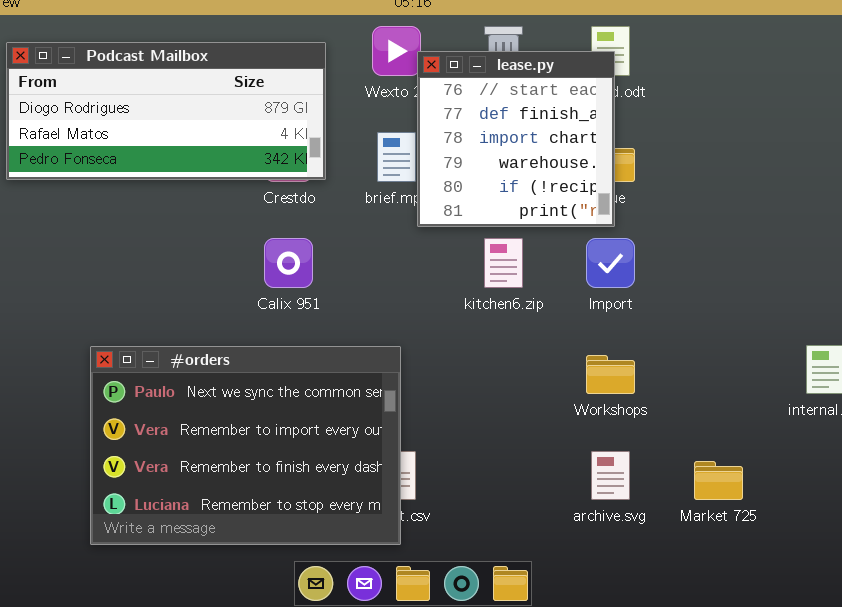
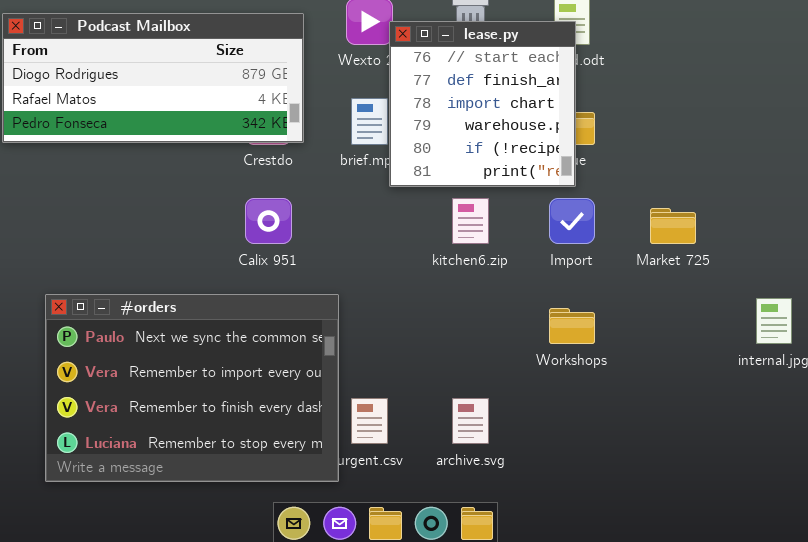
#orders: [90,346,401,545] -> [45,294,339,482], moved
archive.svg: [591,451,630,500] -> [452,398,489,444], moved
Market 725: [694,461,743,500] -> [650,208,696,244], moved

